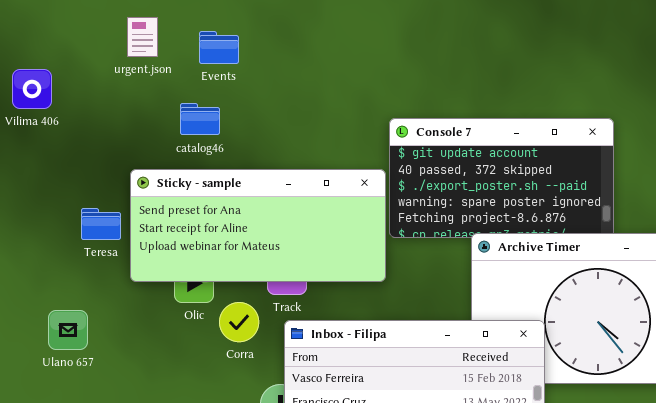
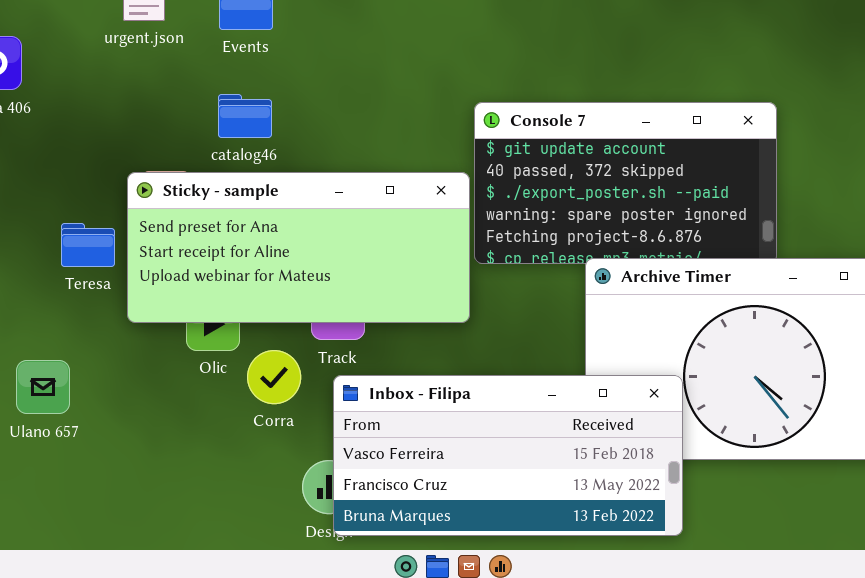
catalog46: [180,103,220,135] -> [218,94,272,138], moved

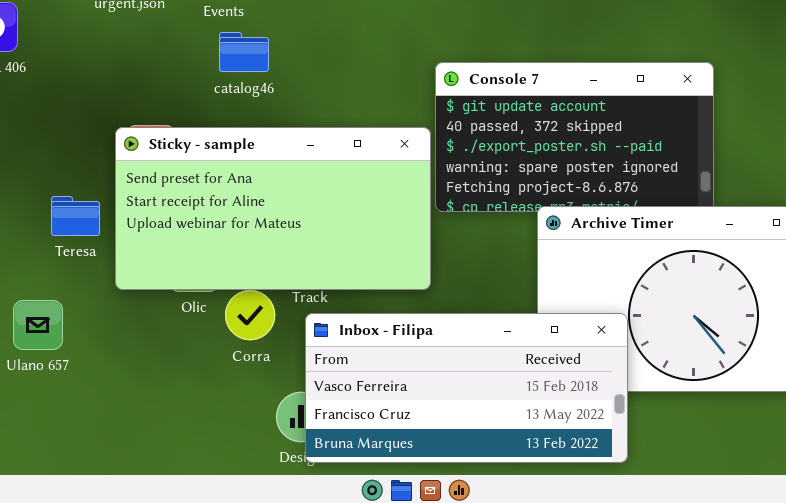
catalog46: [218,94,272,138] -> [219,32,269,72], moved
Sticky - sample: [127,172,470,323] -> [115,127,431,290], resized
Teresa: [61,223,115,267] -> [51,196,100,236], moved

